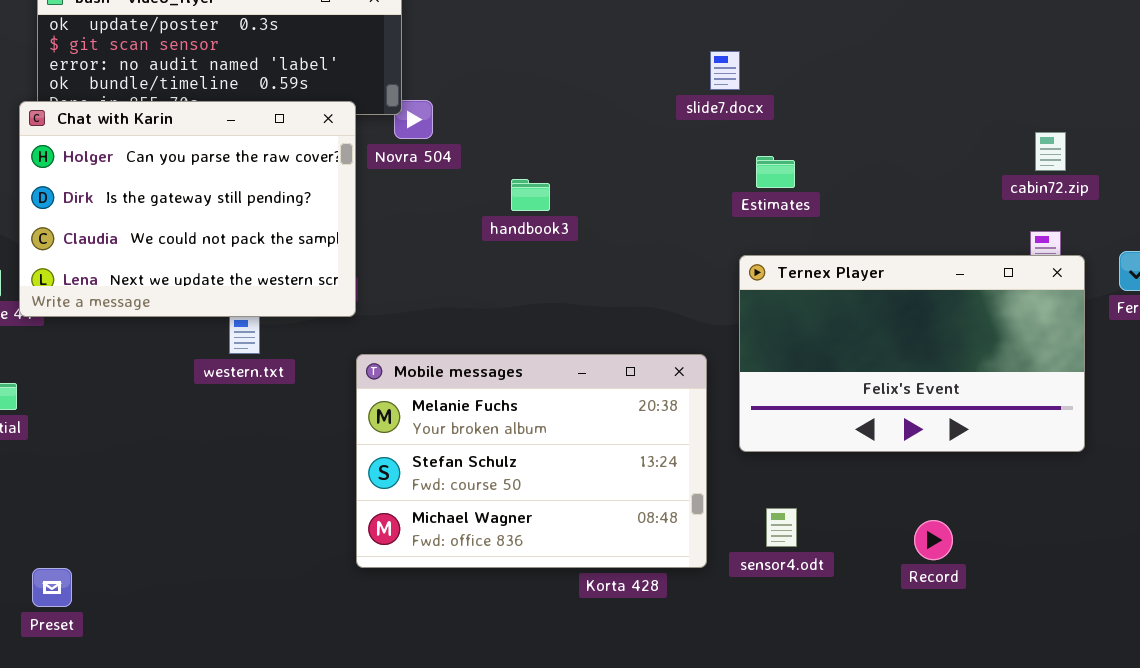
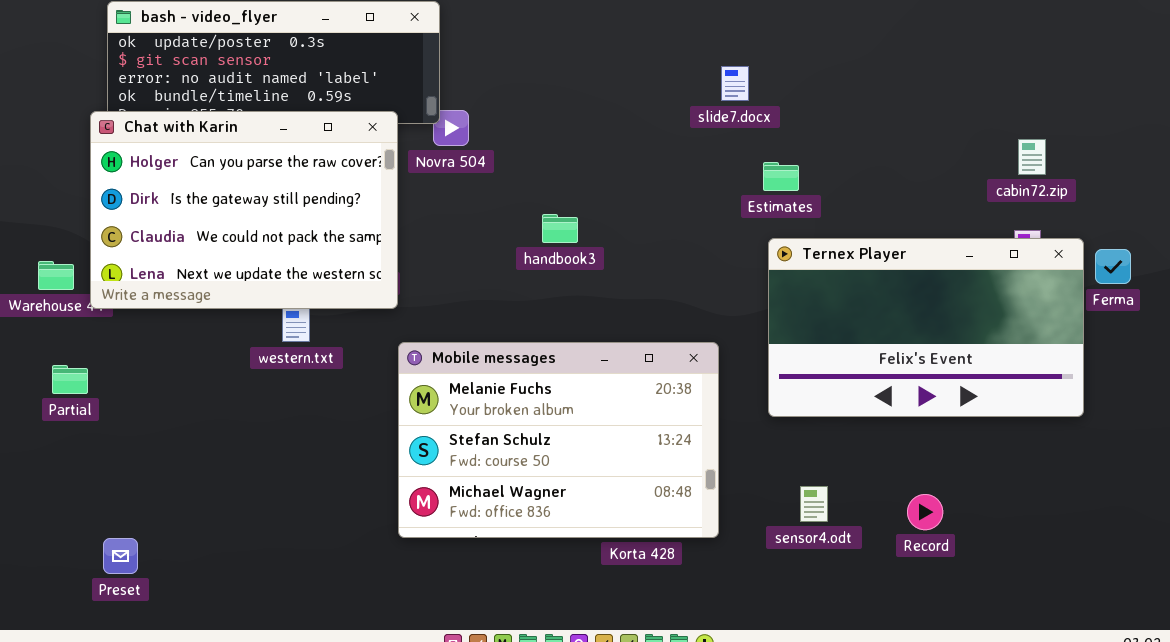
handbook3: [511,179,550,211] -> [542,214,578,243], moved
Ternex Player: [739,255,1085,452] -> [768,238,1084,417], moved
sensor4.odt: [766,508,797,547] -> [800,486,828,522], moved

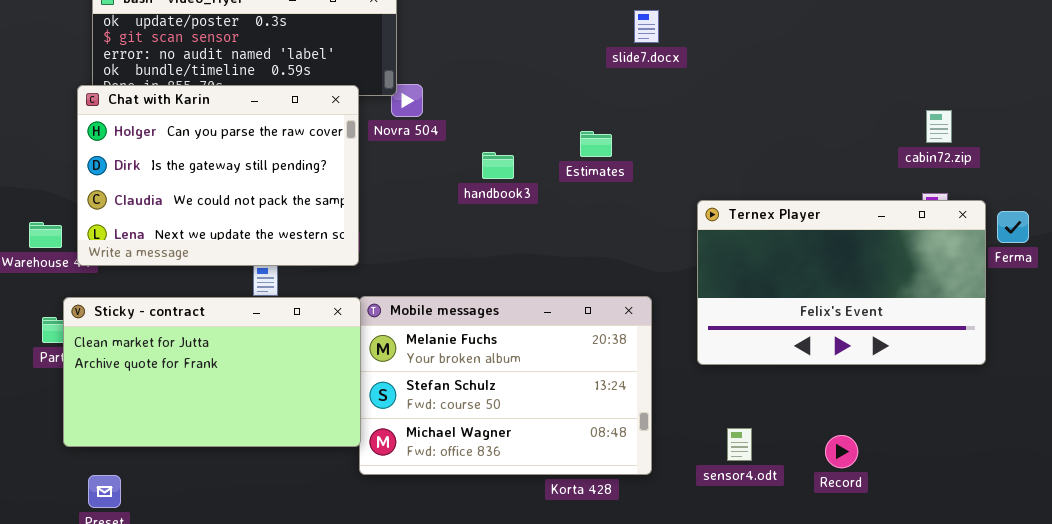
slide7.docx: [721,66,749,101] -> [634,10,659,43], moved
Estimates: [763,162,799,191] -> [580,131,612,157], moved
handbook3: [542,214,578,243] -> [482,152,514,179], moved
Sticky - contract: none -> [63,297,361,447], opened

